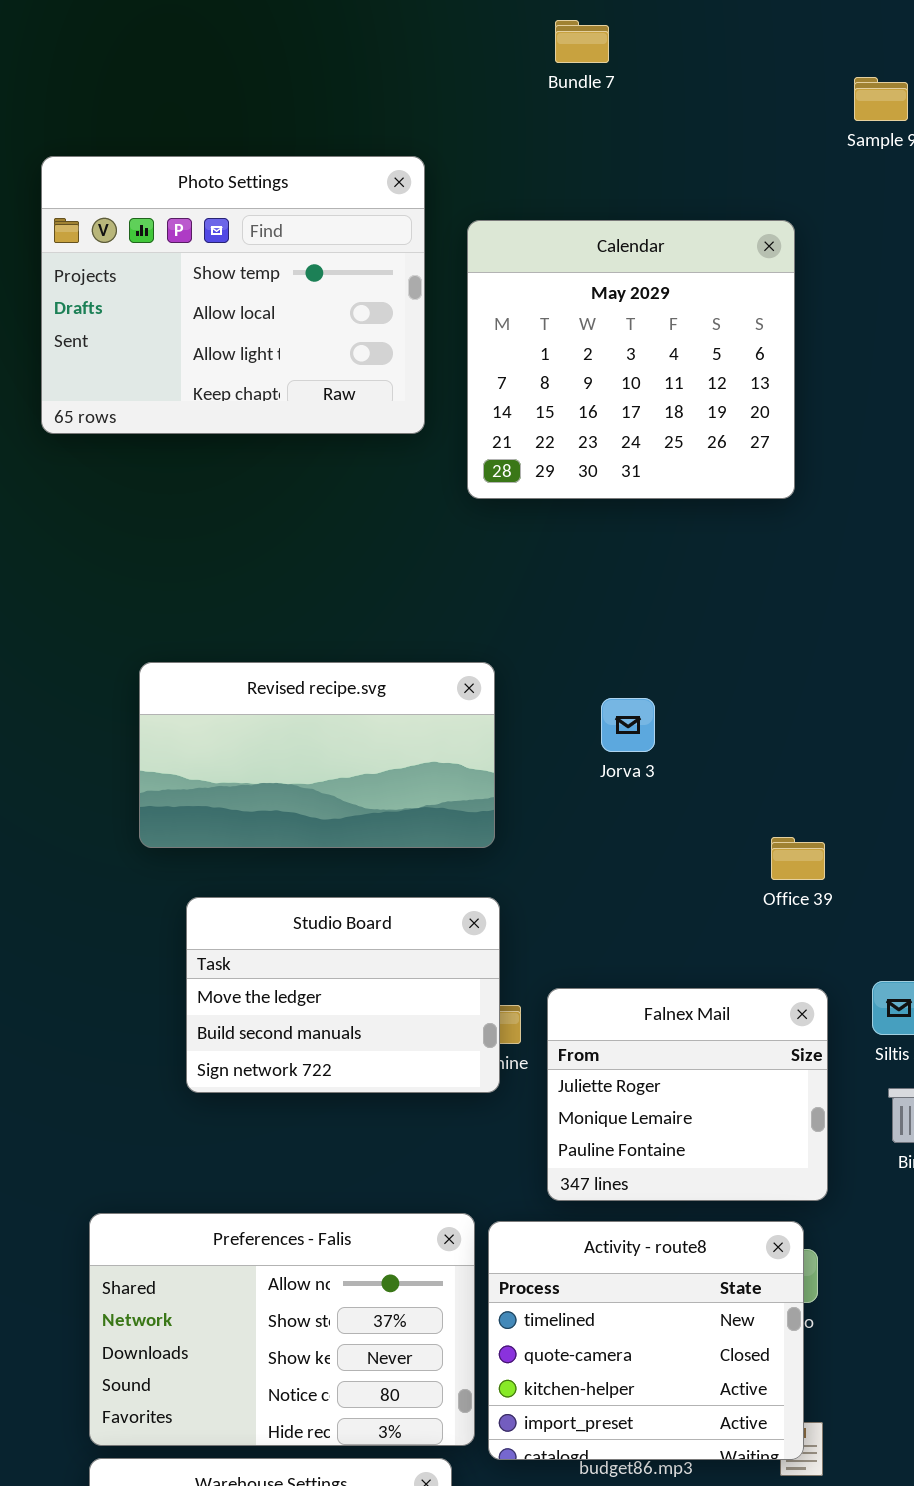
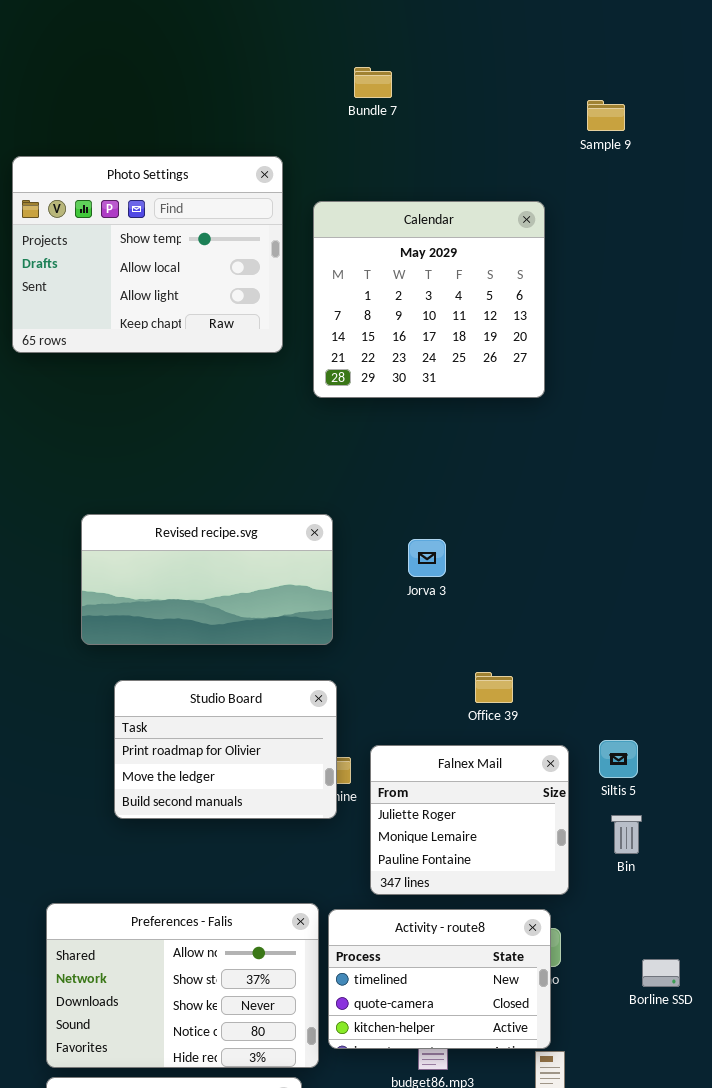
Bundle 7: [555,20,609,63] -> [354,67,392,98], moved
Office 39: [771,837,825,880] -> [475,672,513,703], moved
Studio Board: [186,897,500,1093] -> [114,680,337,819], scrolled up 1 row
Activity - route8: [488,1221,804,1460] -> [328,909,551,1049], resized

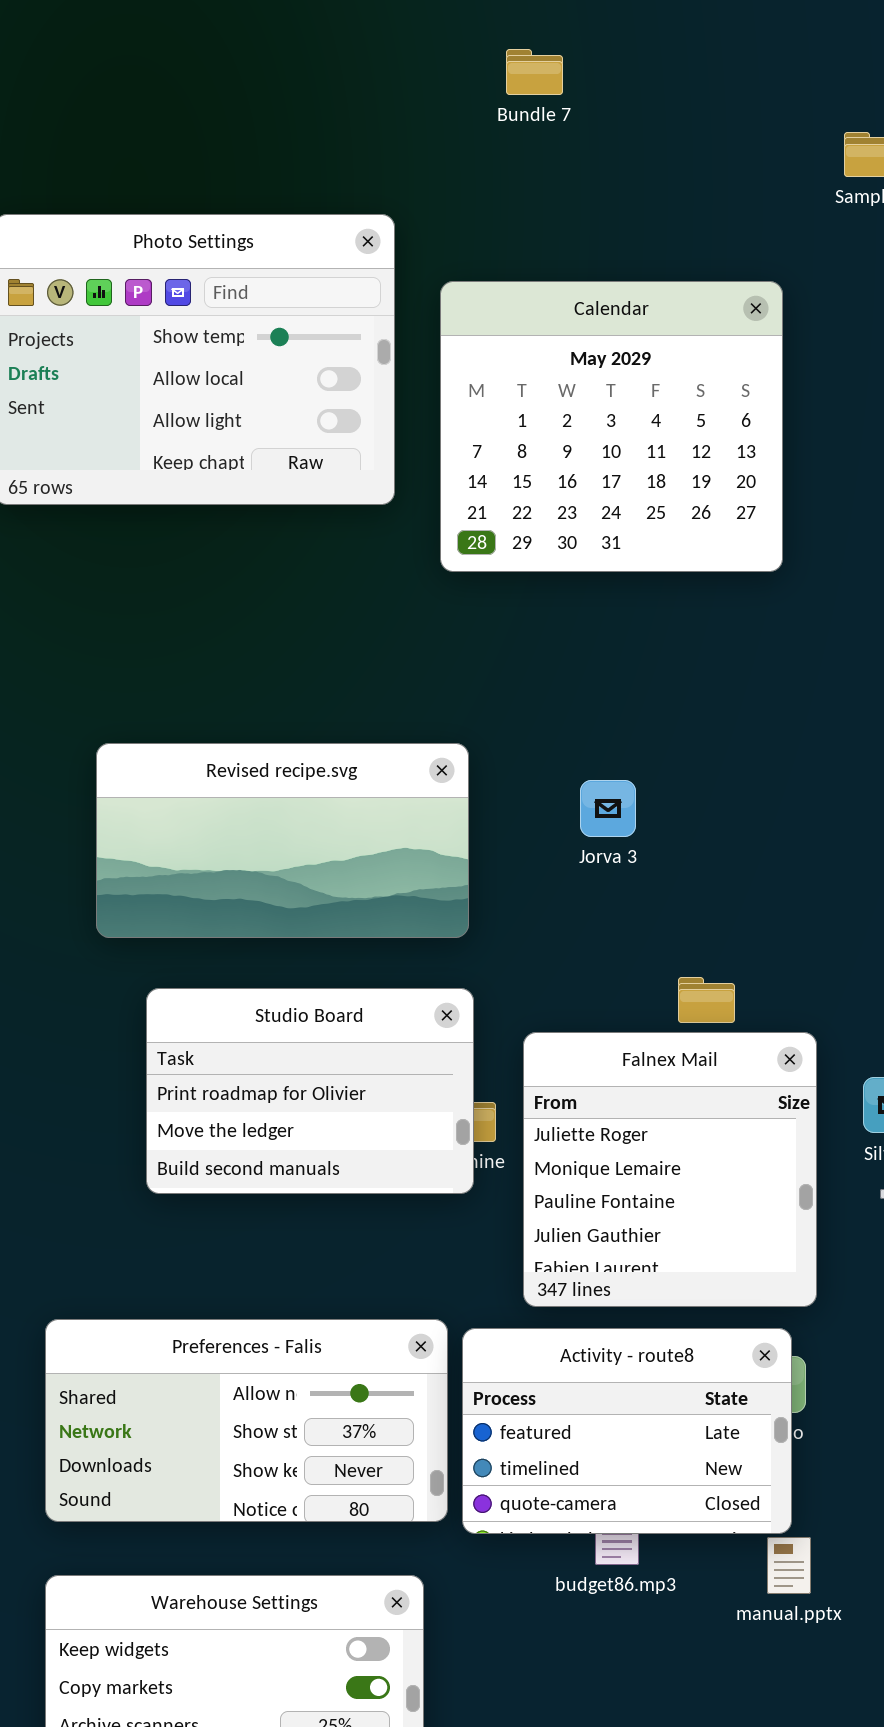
Bundle 7: [354,67,392,98] -> [506,49,563,95], moved
Falnex Mail: [370,745,569,895] -> [523,1032,817,1307], resized
Preferences - Falis: [46,903,319,1068] -> [45,1319,448,1522], resized
Activity - route8: [328,909,551,1049] -> [462,1328,792,1534], scrolled up 1 row

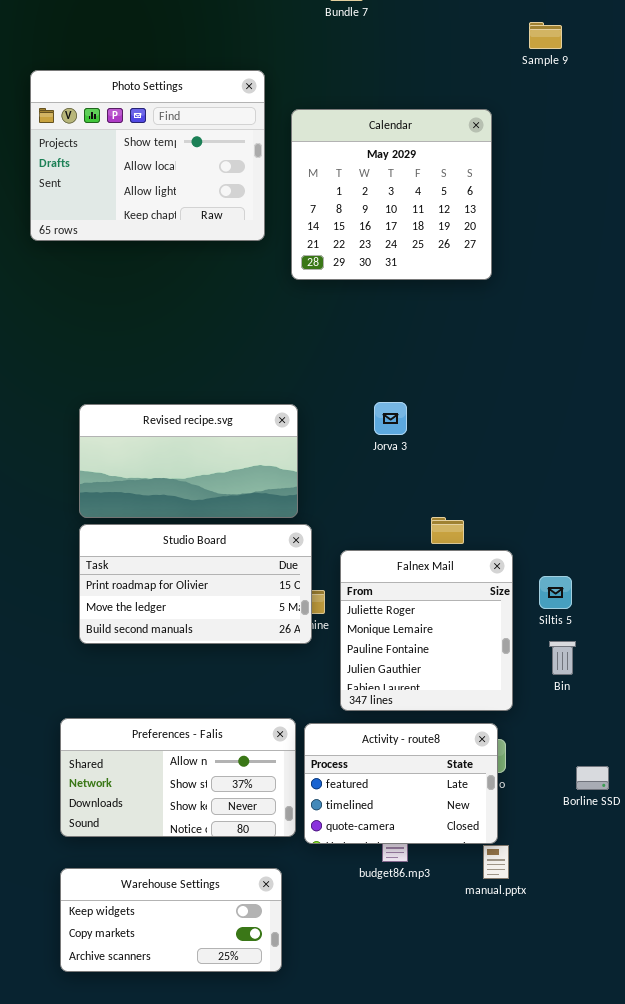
Revised recipe.svg: [96,743,469,938] -> [79,404,298,518], moved
Studio Board: [146,988,474,1194] -> [79,524,312,644], resized

